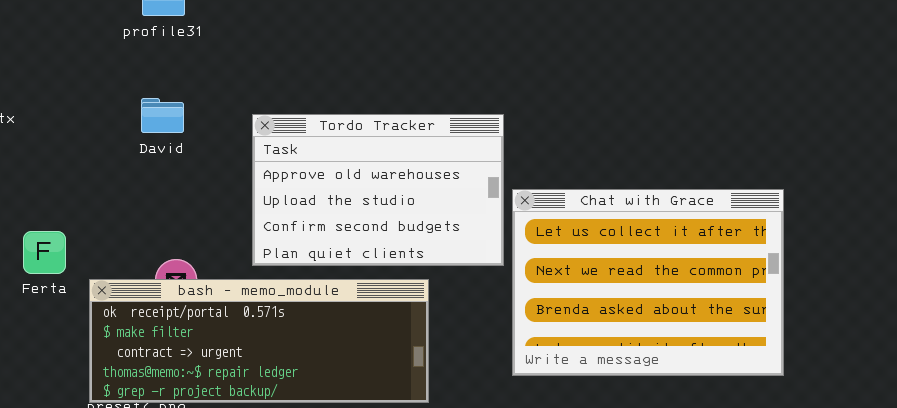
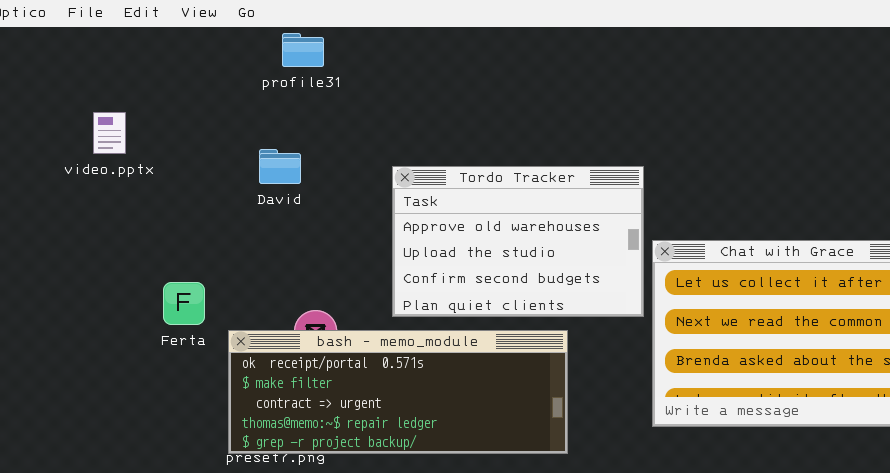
David: [141,98,184,133] -> [259,149,301,184], moved

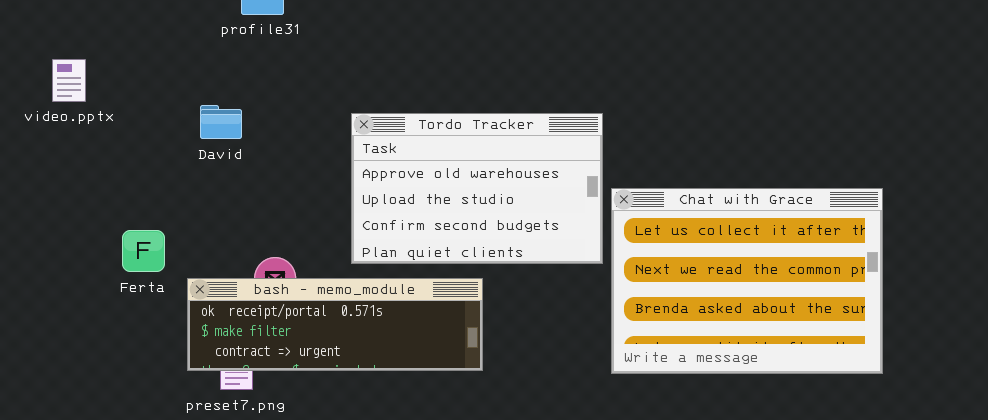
David: [259,149,301,184] -> [200,105,242,139], moved
bash - memo_module: [228,330,568,454] -> [187,278,483,371], resized

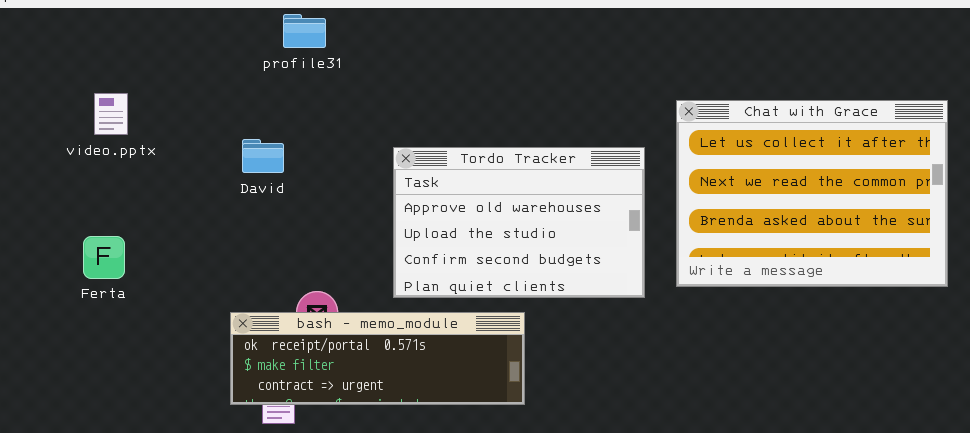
Chat with Grace: [611,188,883,374] -> [676,100,948,287], moved
Ferta: [122,230,165,272] -> [83,236,125,279], moved

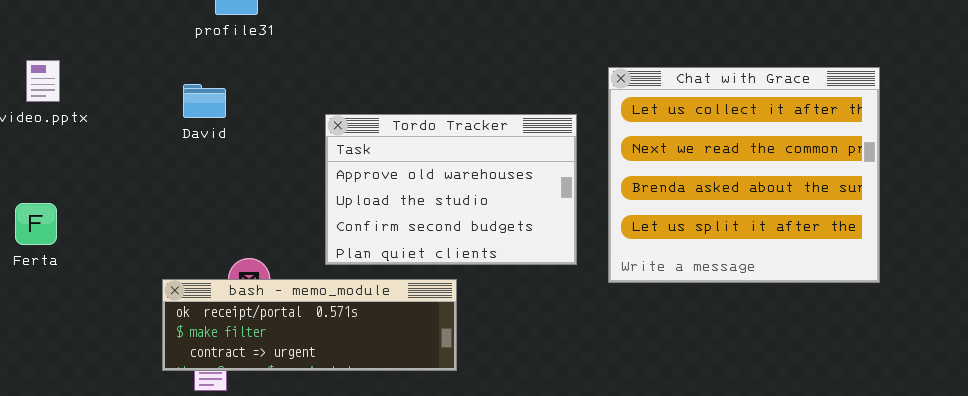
Chat with Grace: [676,100,948,287] -> [608,67,880,283], resized
David: [242,139,284,173] -> [183,84,226,118], moved

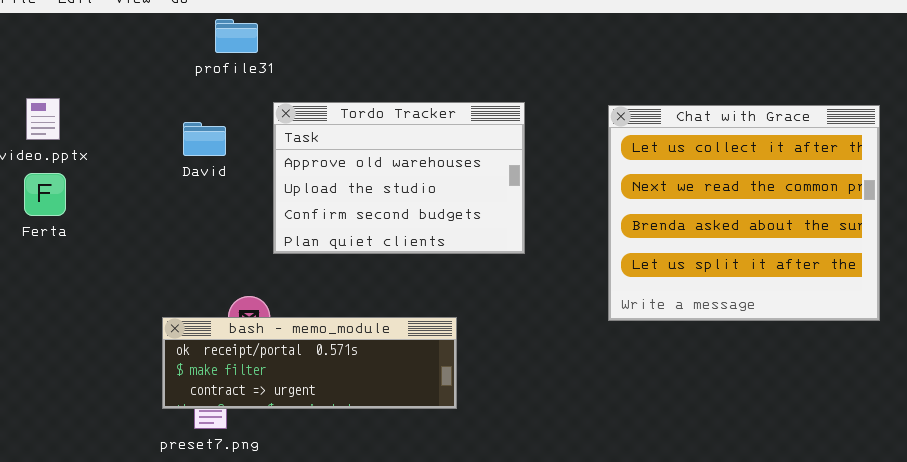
Tordo Tracker: [325,114,577,265] -> [273,102,525,254], moved
Ferta: [15,203,57,245] -> [24,173,66,216], moved

